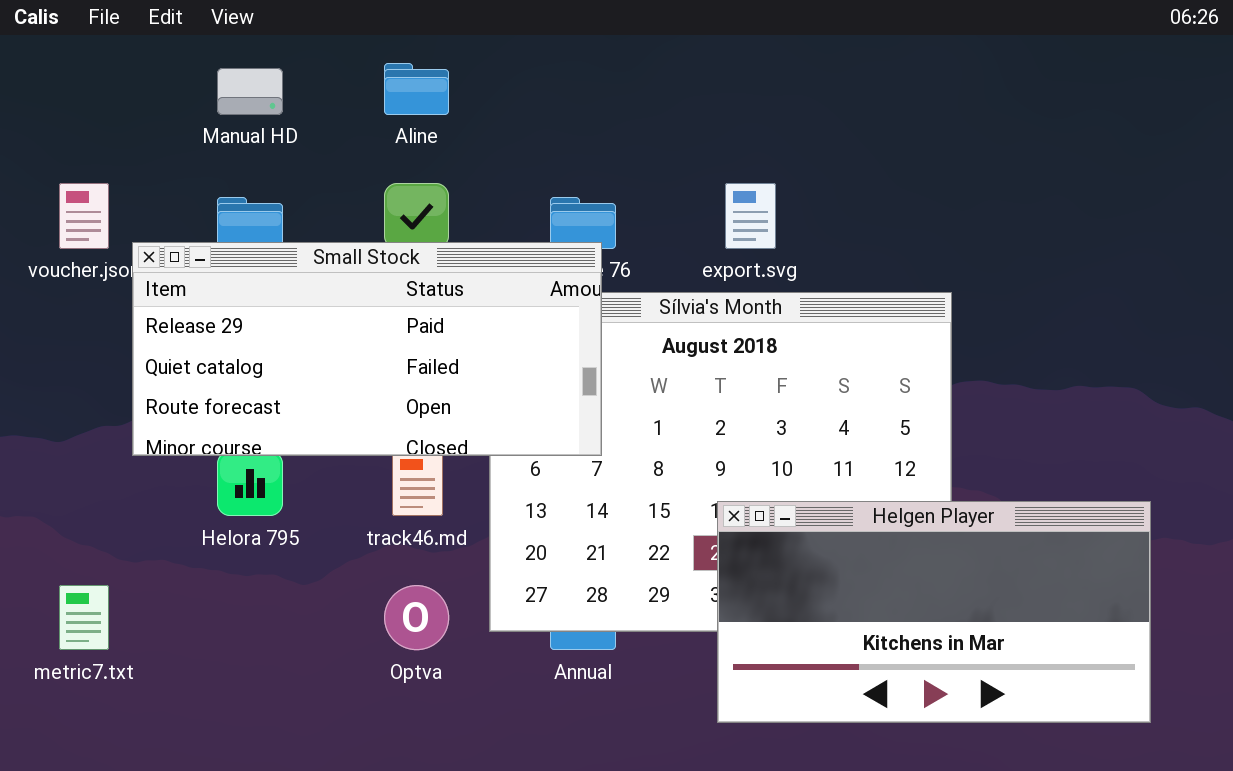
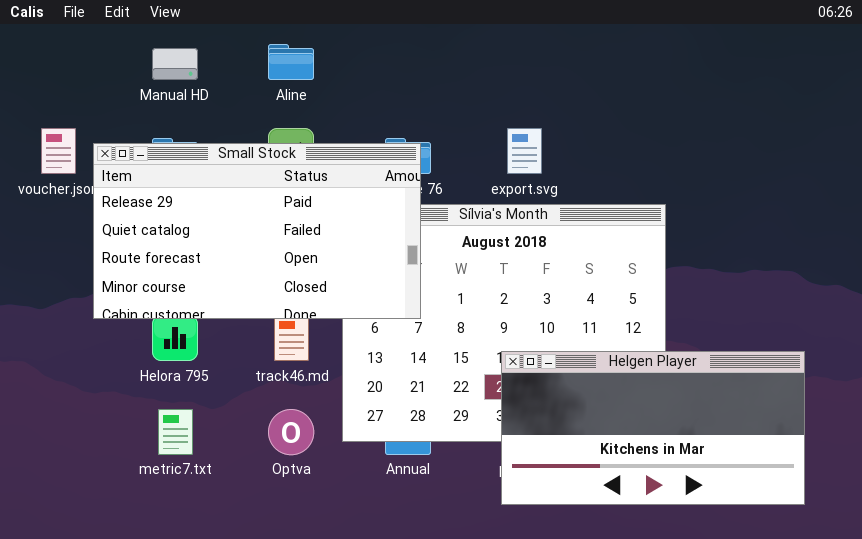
Small Stock: [132,242,602,456] -> [93,143,421,319], resized
metric7.txt: [59,585,109,650] -> [158,409,193,455], moved

